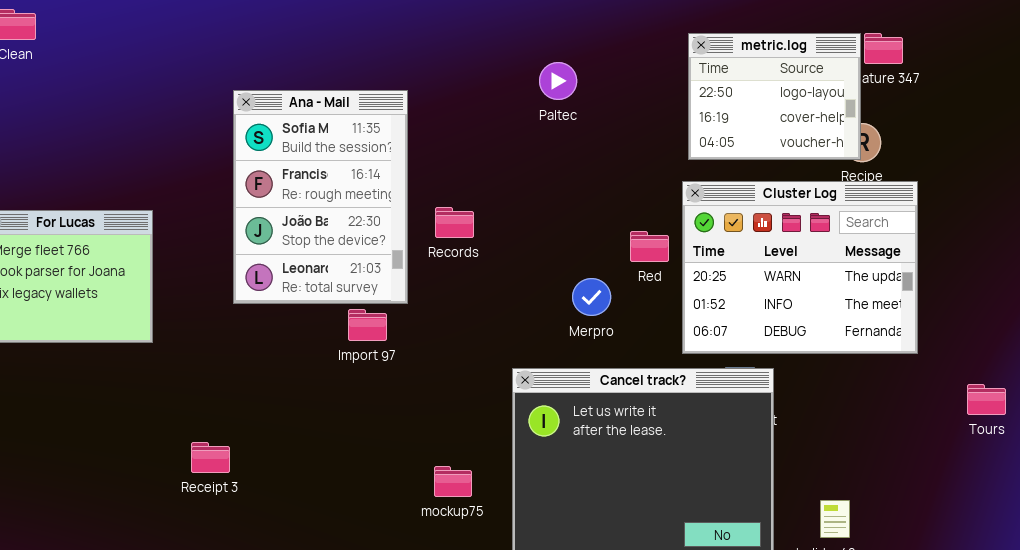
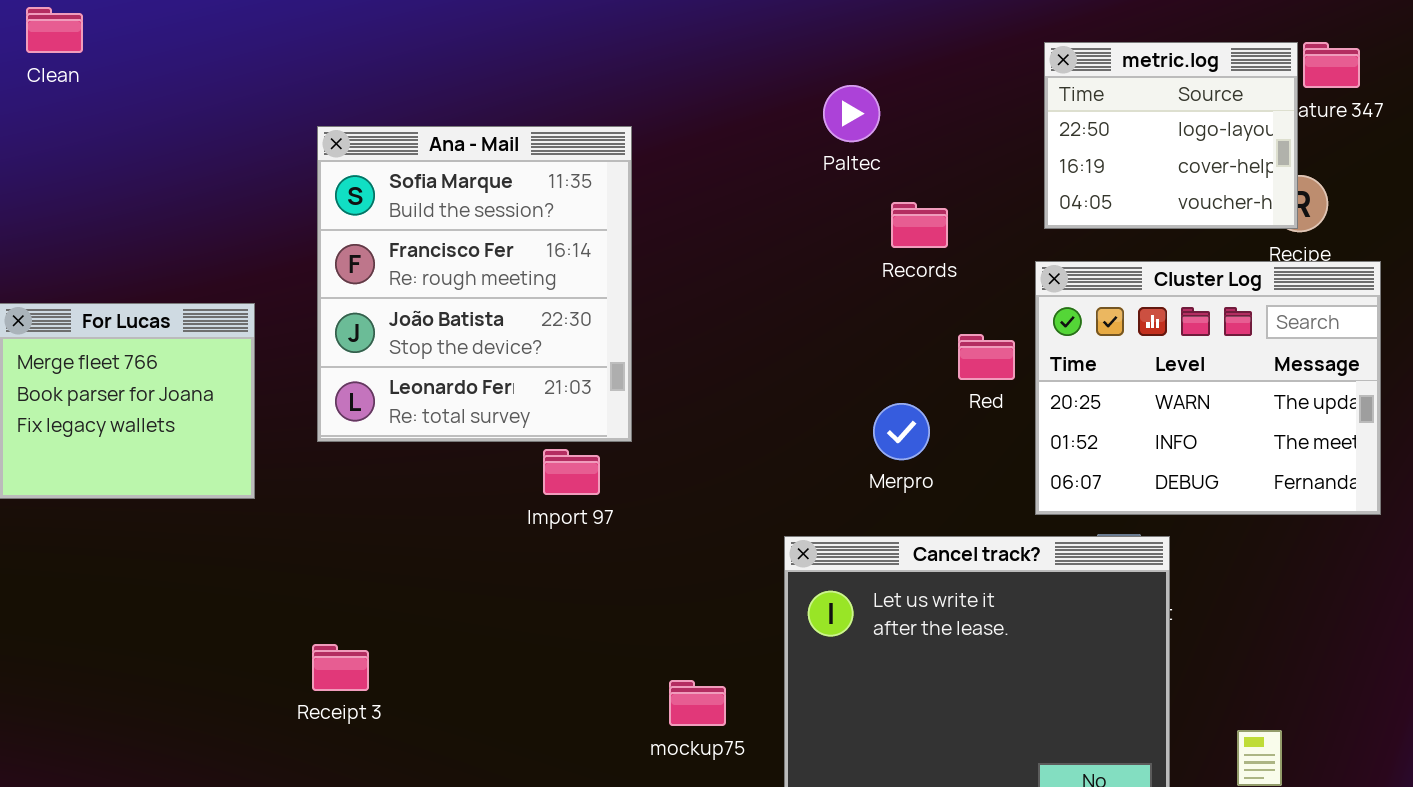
Ana - Mail: [233,90,408,304] -> [317,126,632,442], resized
Records: [435,207,474,238] -> [891,202,948,248], moved

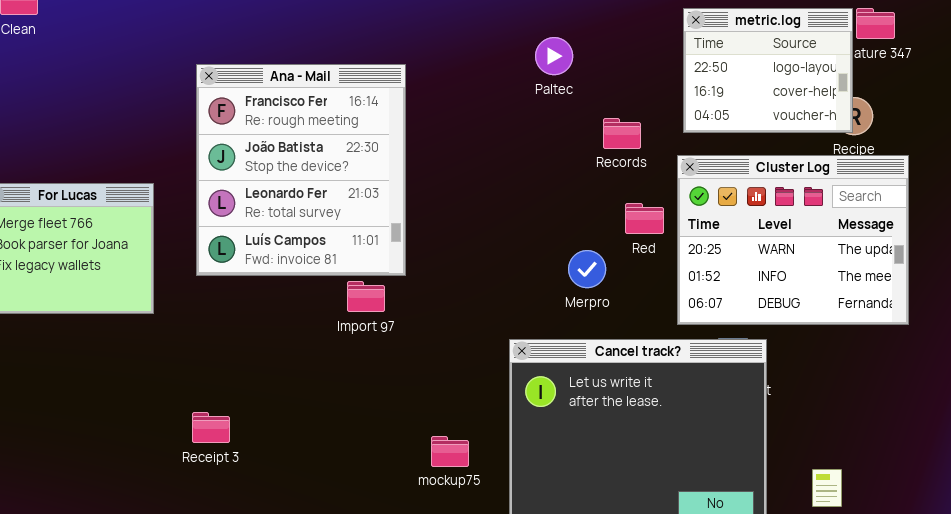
Ana - Mail: [317,126,632,442] -> [196,64,406,276], scrolled down 1 row
Records: [891,202,948,248] -> [603,118,641,149], moved

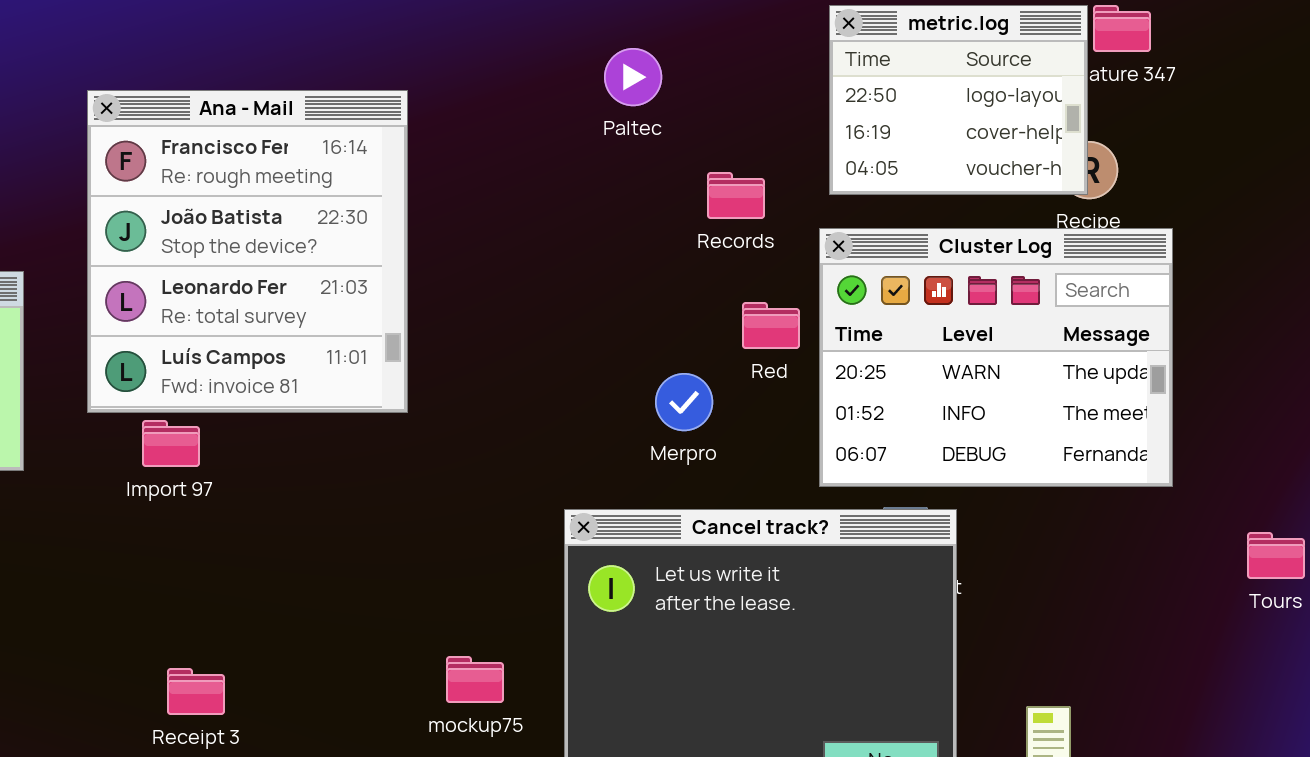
Import 97: [347,281,385,312] -> [142,420,200,467], moved
Receipt 3: [192,412,230,443] -> [167,668,225,715], moved

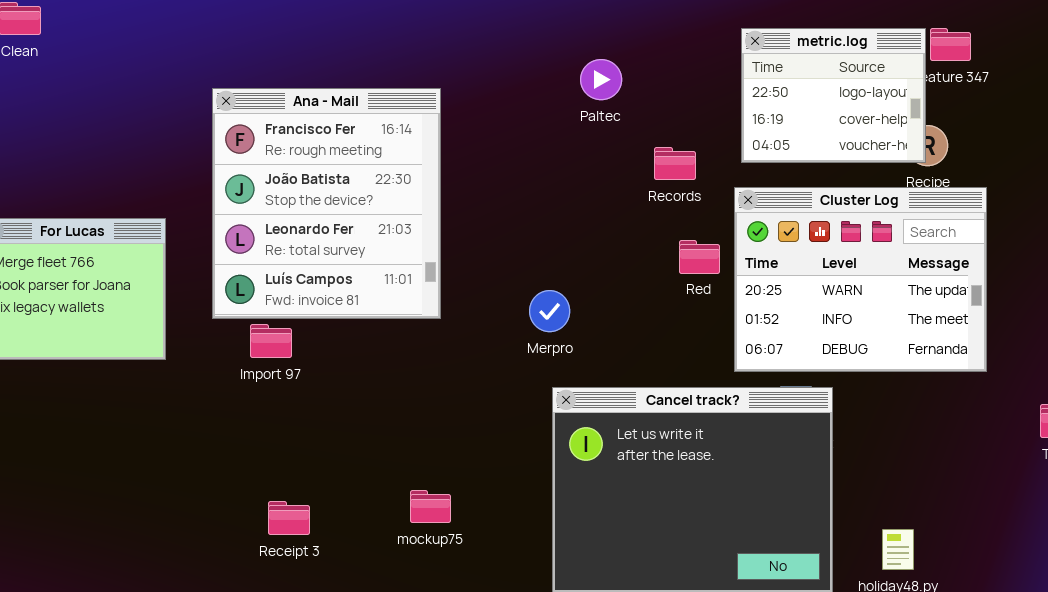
Merpro: [655,373,713,431] -> [529,290,570,332], moved
mockup75: [446,656,504,703] -> [410,490,451,523], moved

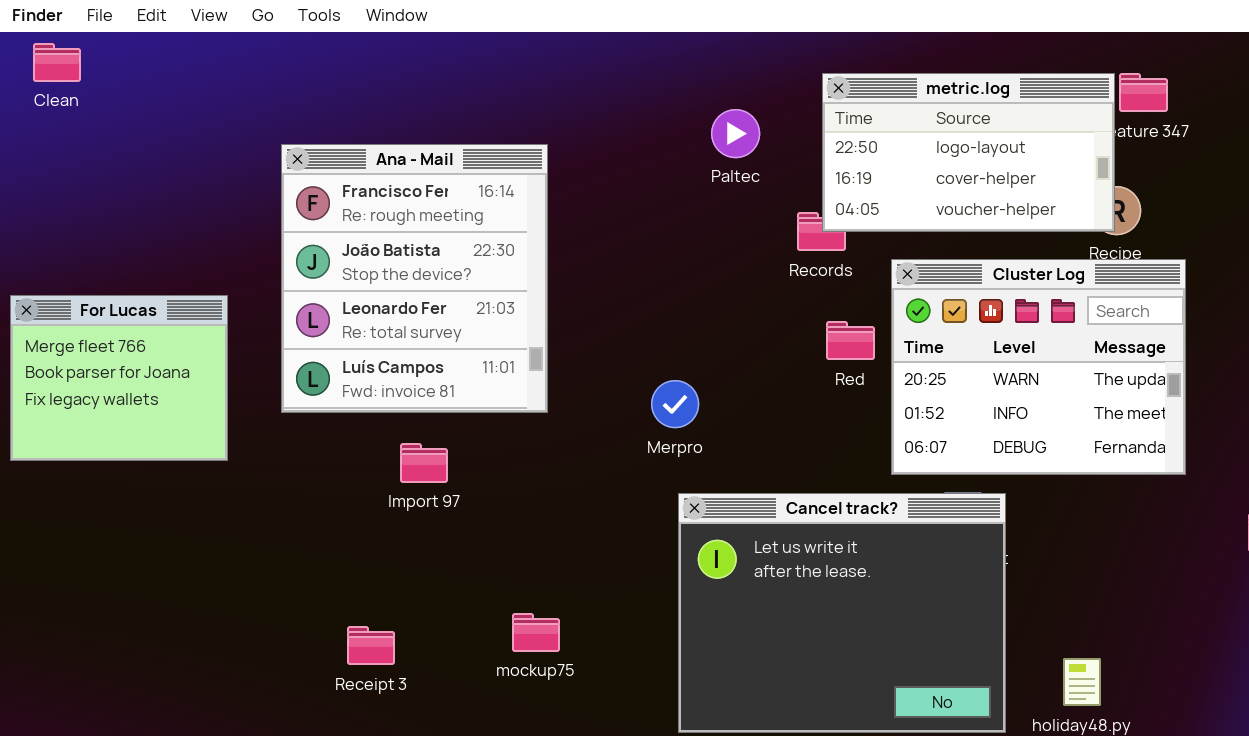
metric.log: [741,28,926,163] -> [822,73,1115,232], resized
Import 97: [250,324,292,358] -> [400,443,448,483], moved

